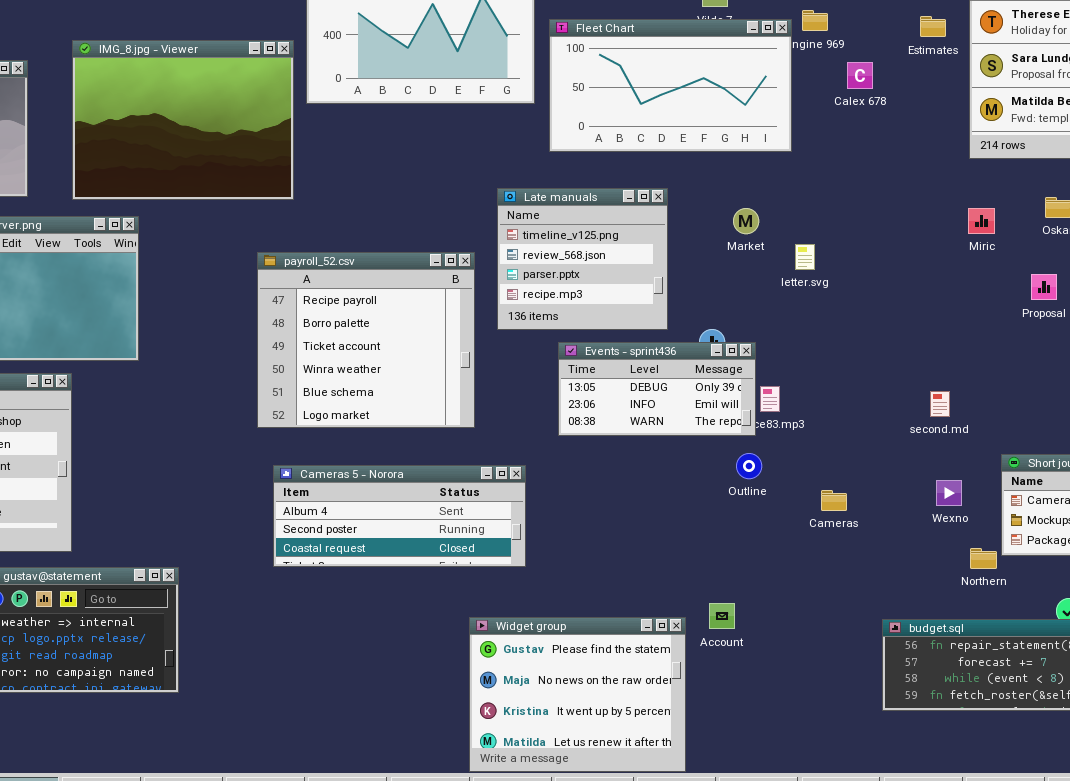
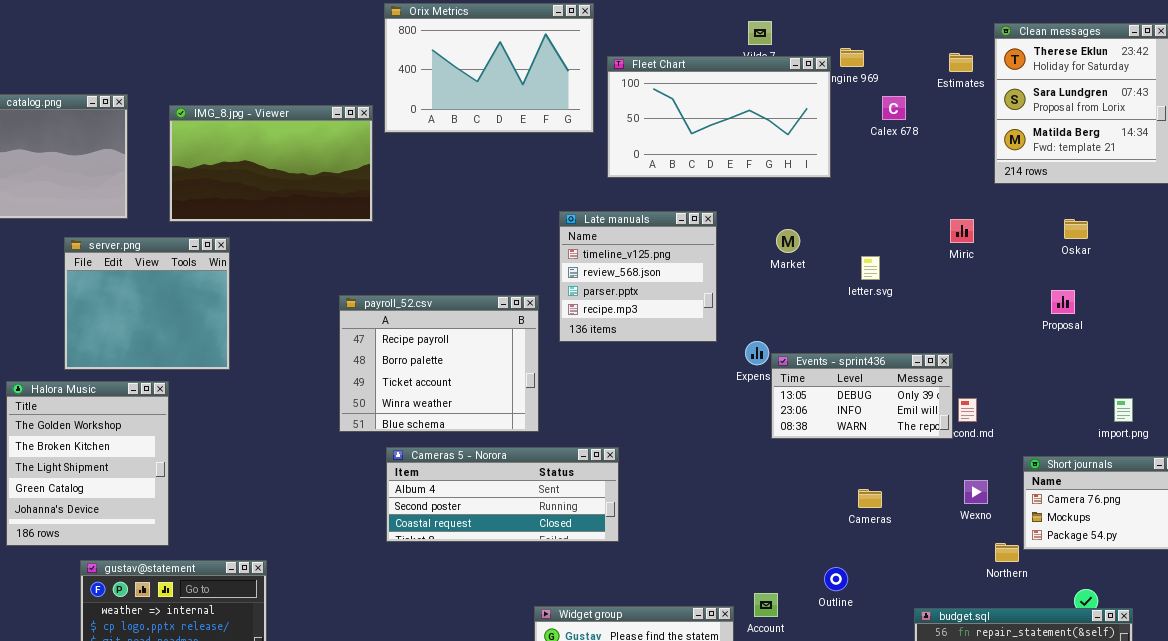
IMG_8.jpg - Viewer: [72,40,294,200] -> [169,105,373,222], resized
Miric: [968,208,995,234] -> [950,219,974,243], moved
letter.svg: [795,244,815,270] -> [861,256,880,280], moved
payroll_52.csv: [257,252,475,428] -> [339,295,539,432], resized
Events - sprint436: [558,342,756,436] -> [771,353,953,439], moved
Outline: [736,453,762,479] -> [824,567,848,591], moved
Cameras 5 - Norora: [273,465,526,567] -> [386,447,619,542], moved

